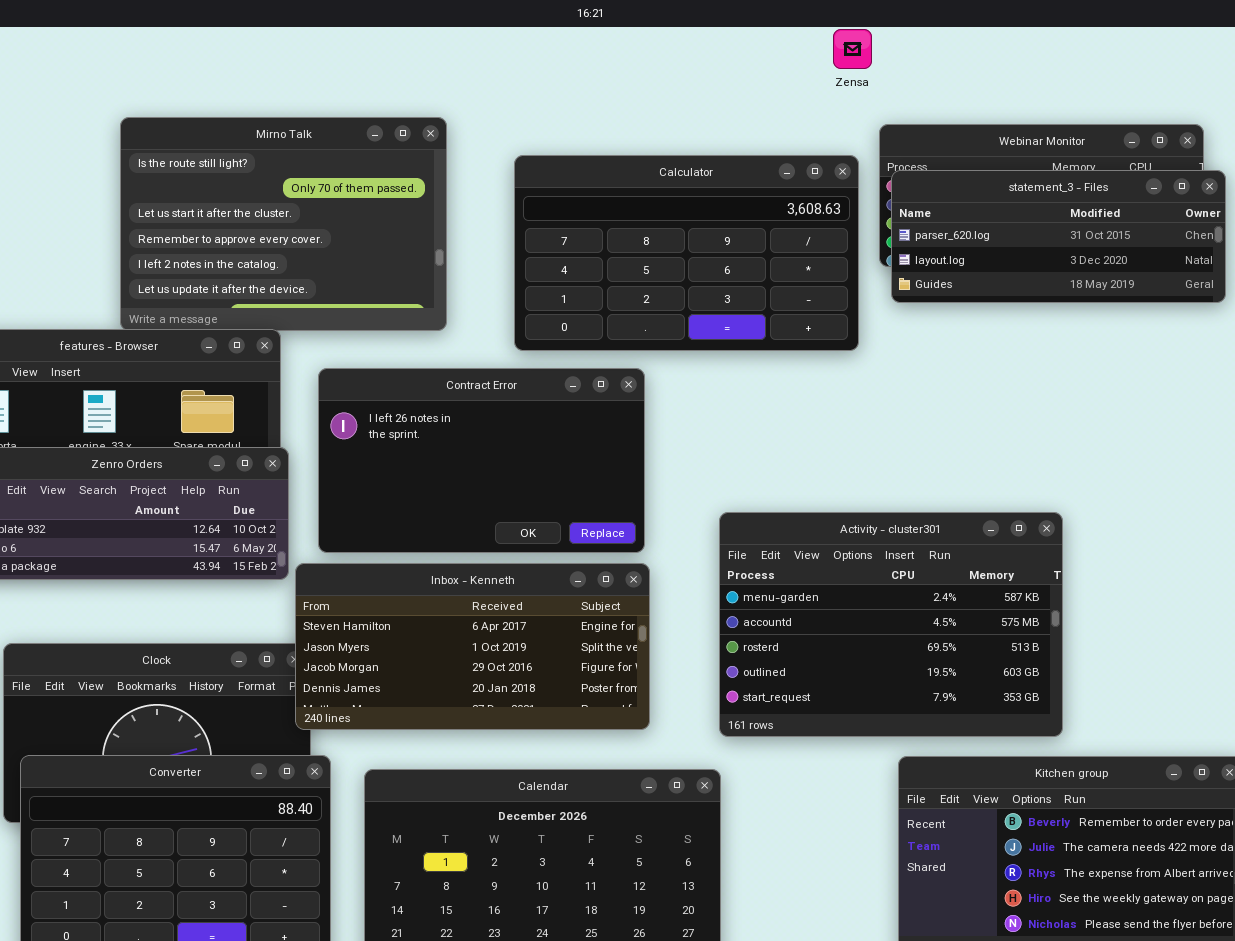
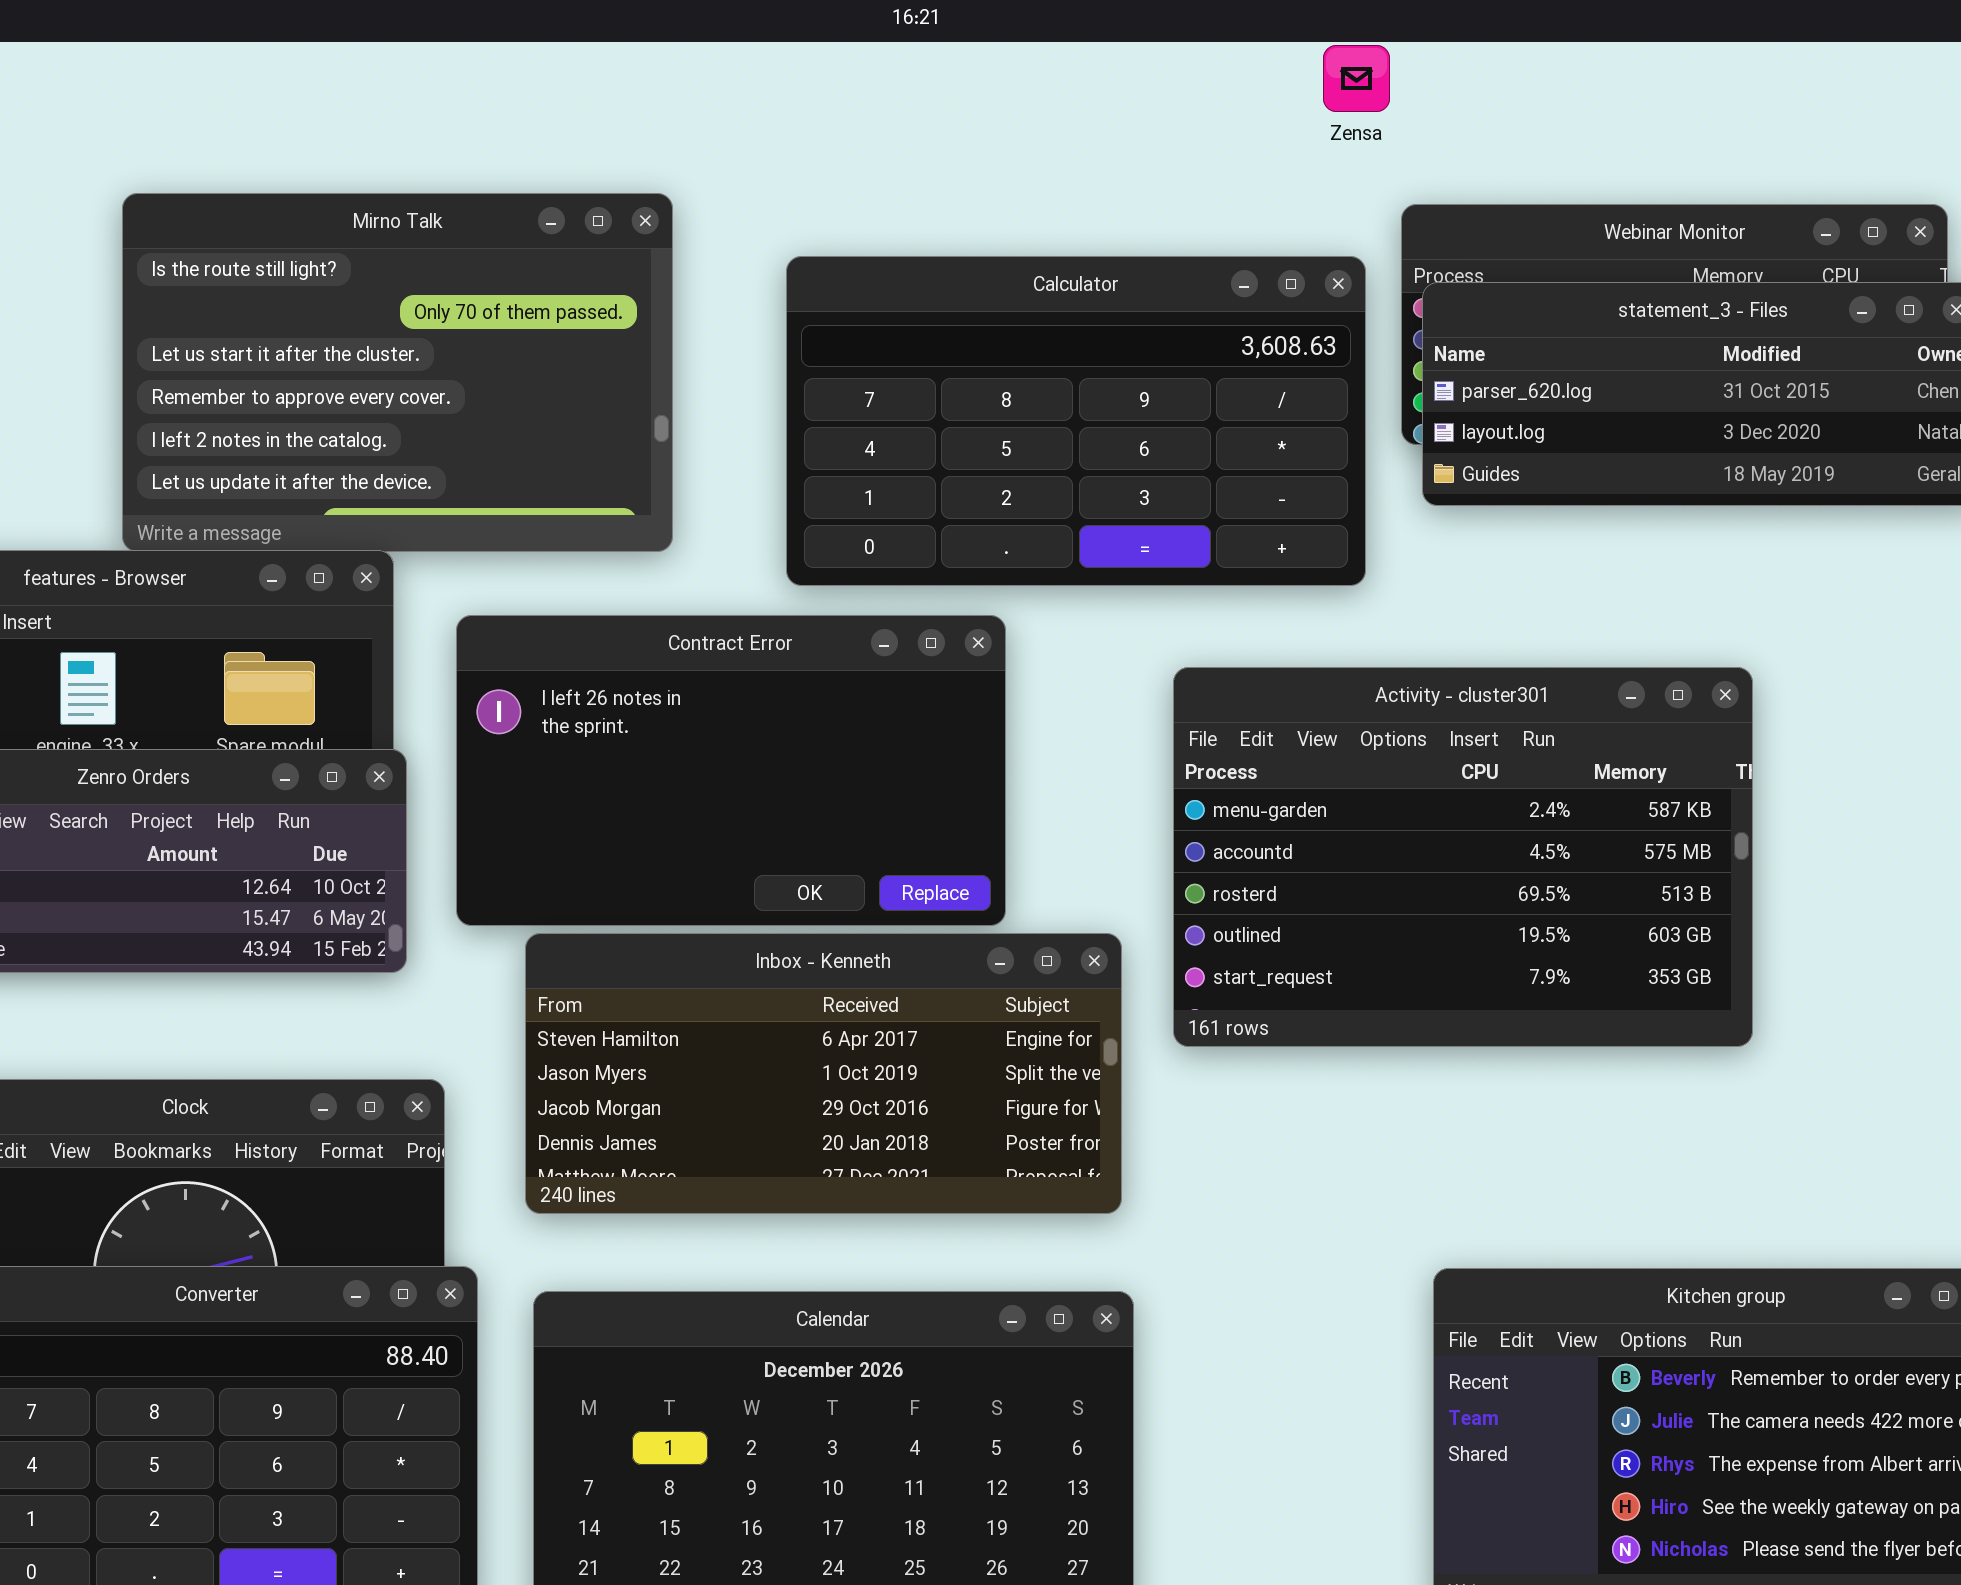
Activity - cluster301: [719,512,1063,737] -> [1173,667,1753,1047], moved
Inbox - Kenneth: [295,563,650,730] -> [525,933,1122,1214], moved

